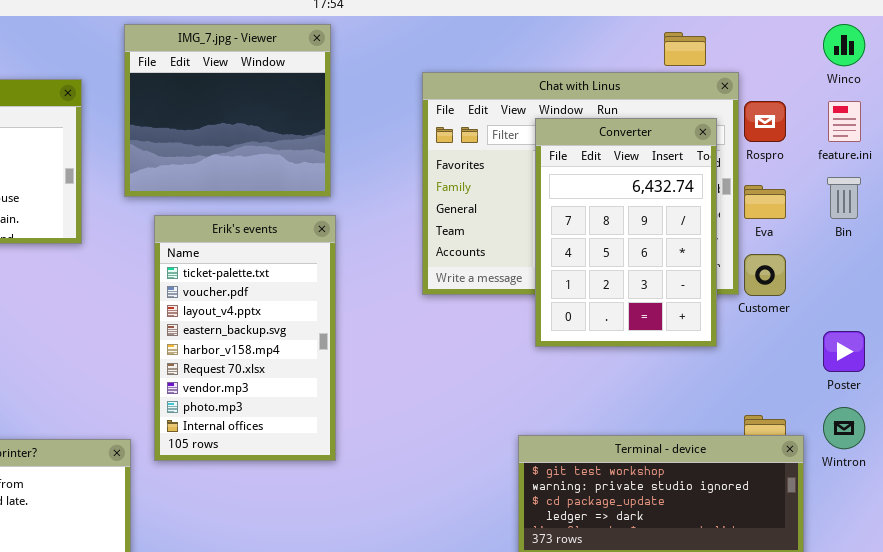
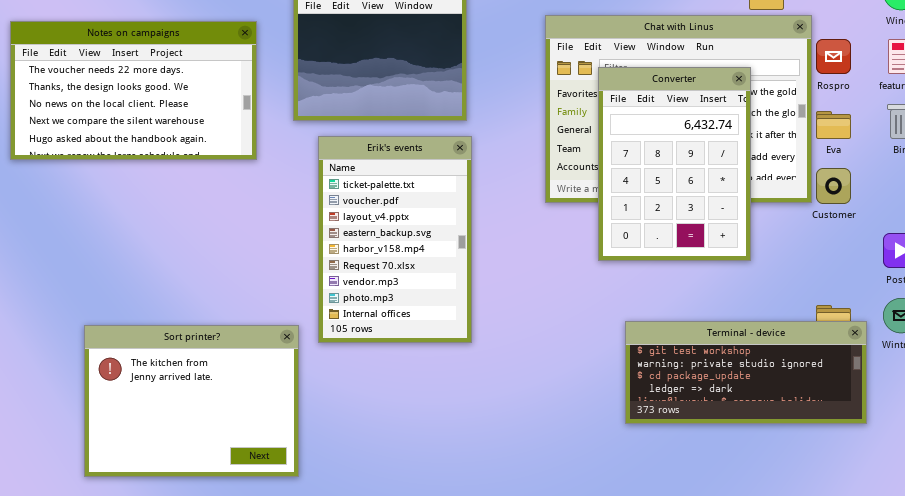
Converter: [535,118,717,347] -> [598,67,751,261], moved

